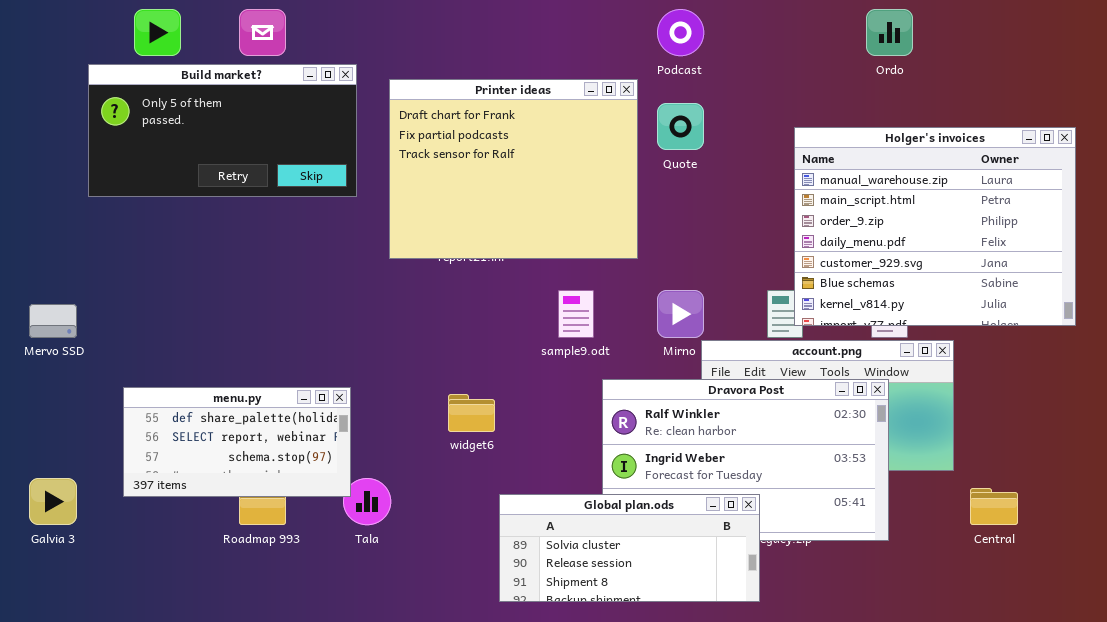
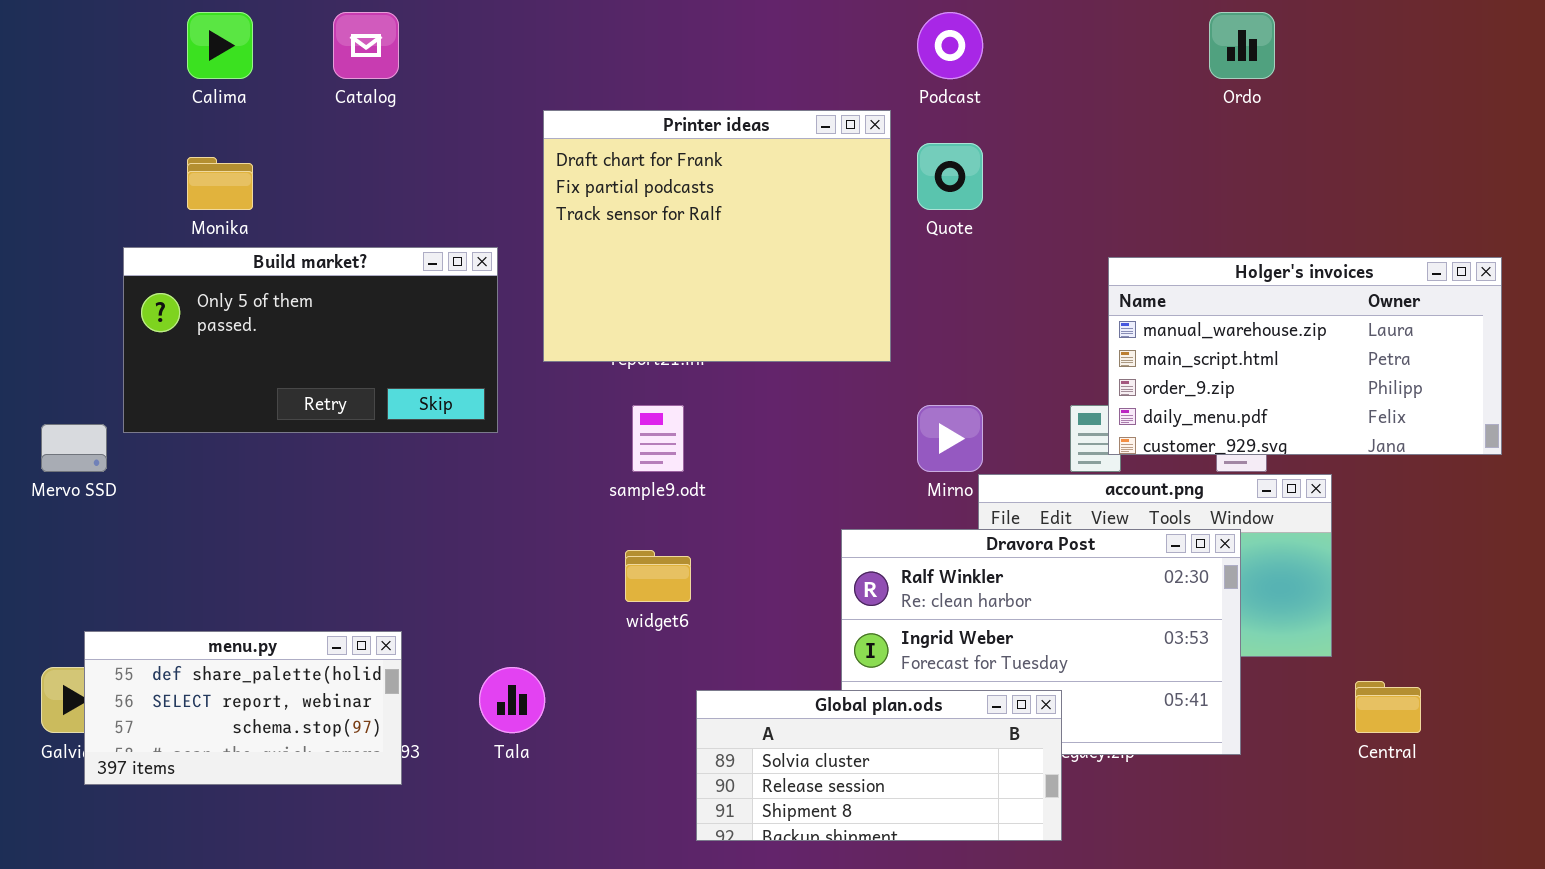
Build market?: [88,64,357,197] -> [123,247,498,433], moved
Holger's invoices: [794,127,1076,326] -> [1108,257,1502,455], resized
sample9.odt: [558,290,594,338] -> [632,405,684,472], moved
menu.py: [123,387,351,497] -> [84,631,402,785], moved

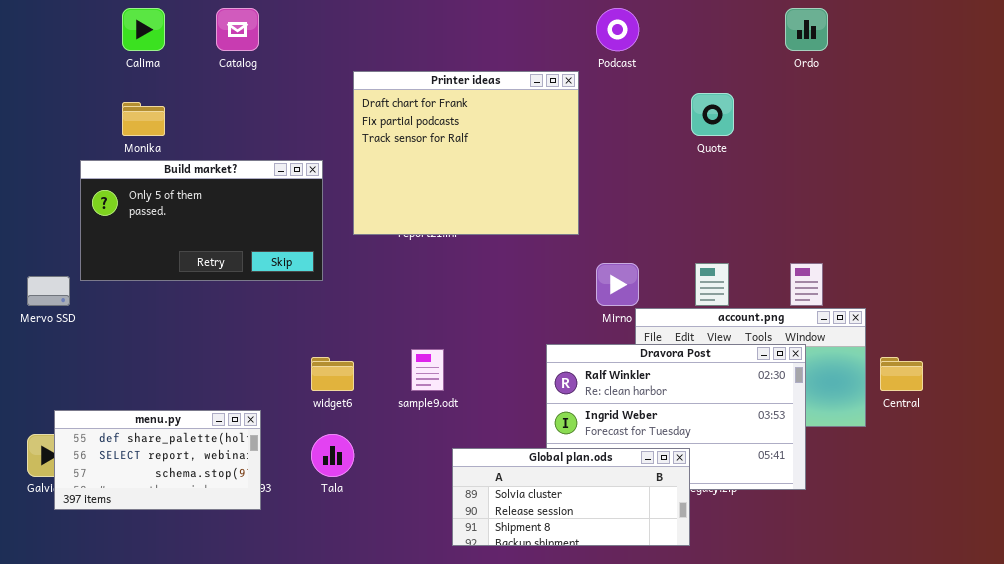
Quote: [917,143,983,210] -> [691,93,734,136], moved
Holger's invoices: [1108,257,1502,455] -> none, closed
sample9.odt: [632,405,684,472] -> [411,349,444,391], moved
widget6: [625,550,691,602] -> [311,357,354,391], moved
Central: [1355,681,1421,733] -> [880,357,923,391], moved

